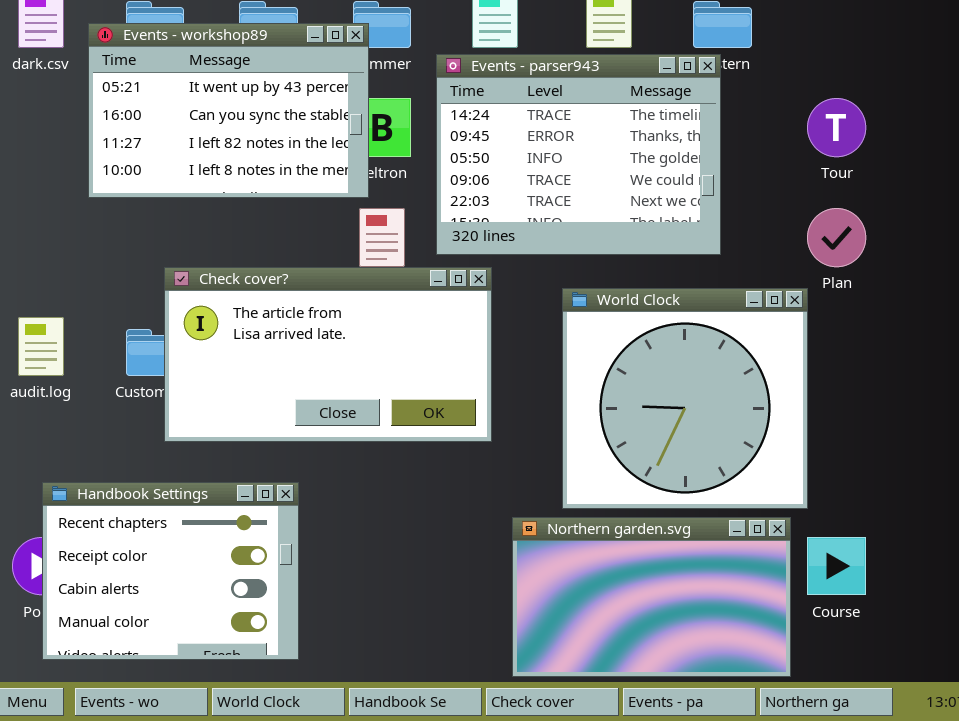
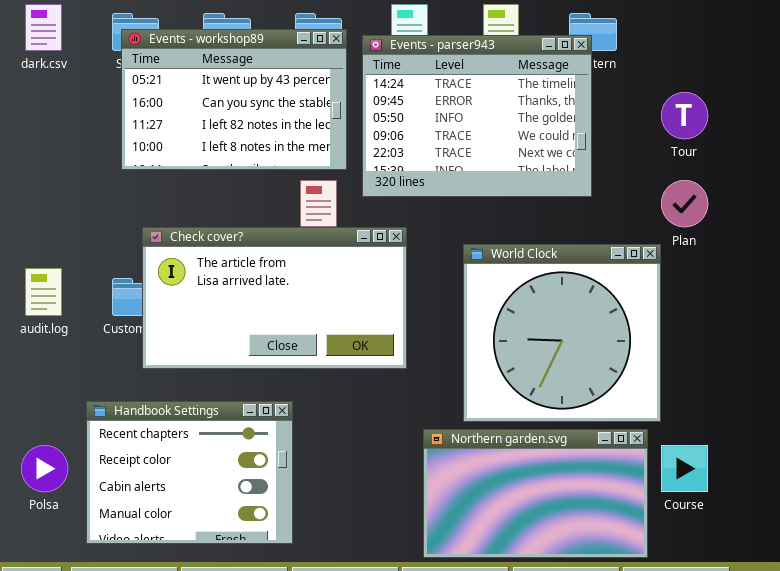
Events - workshop89: [88,23,369,198] -> [121,29,347,170], moved
Events - parser943: [436,54,721,255] -> [362,35,592,197], moved
Handbook Settings: [42,482,299,660] -> [86,401,293,544], moved

